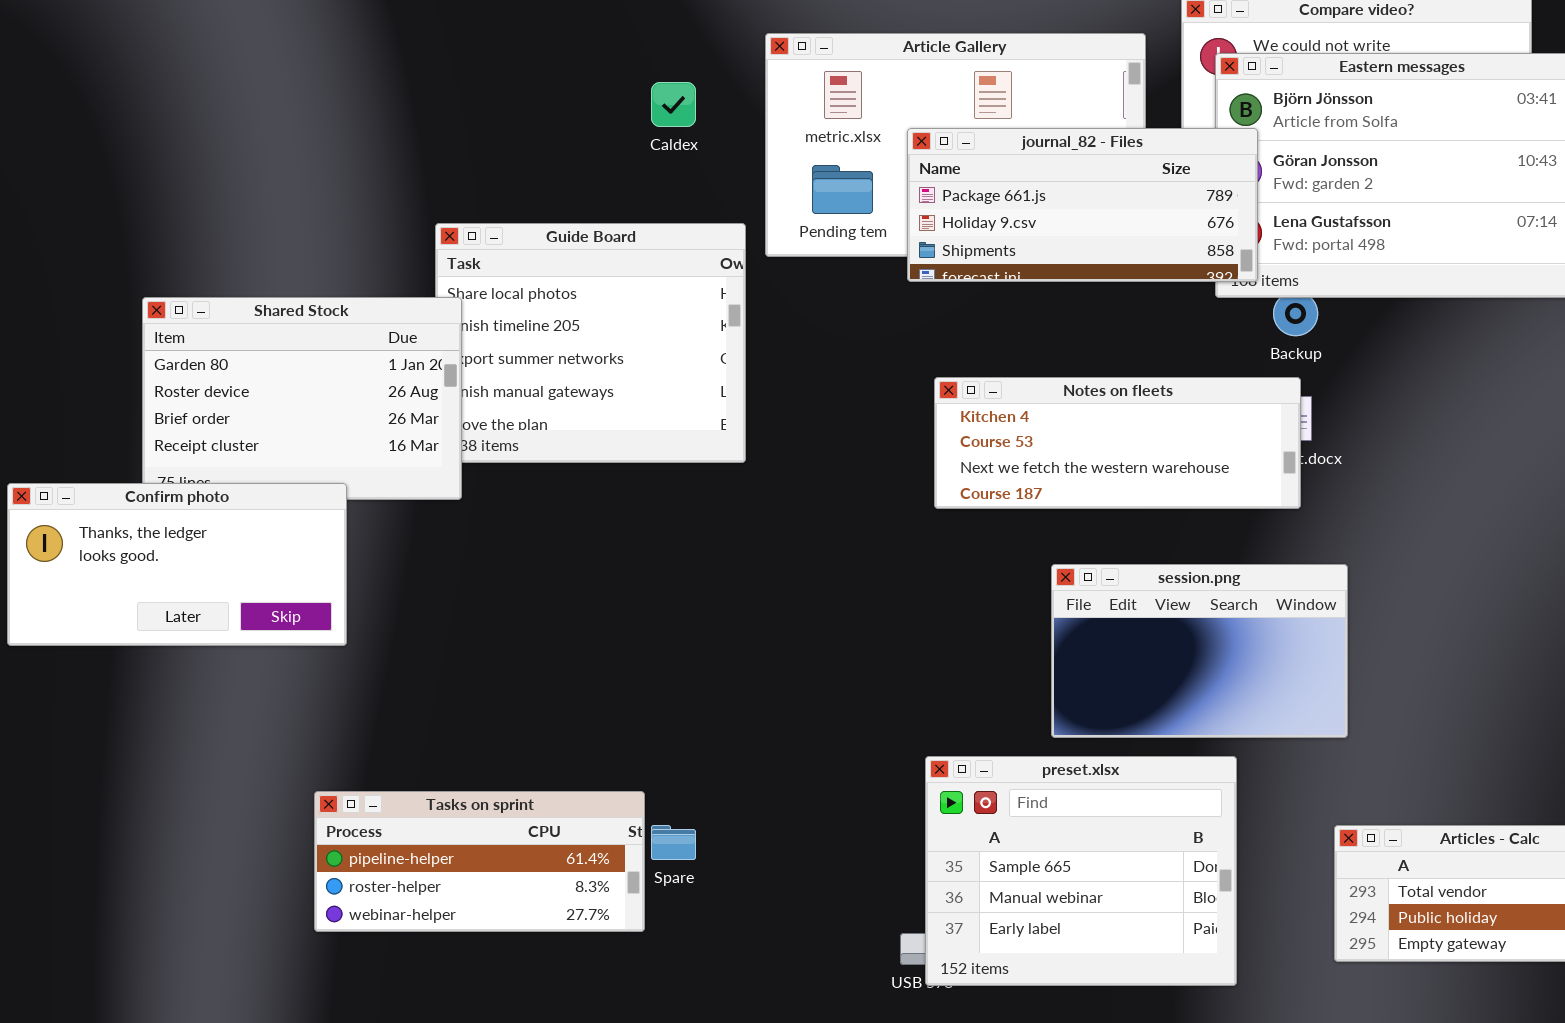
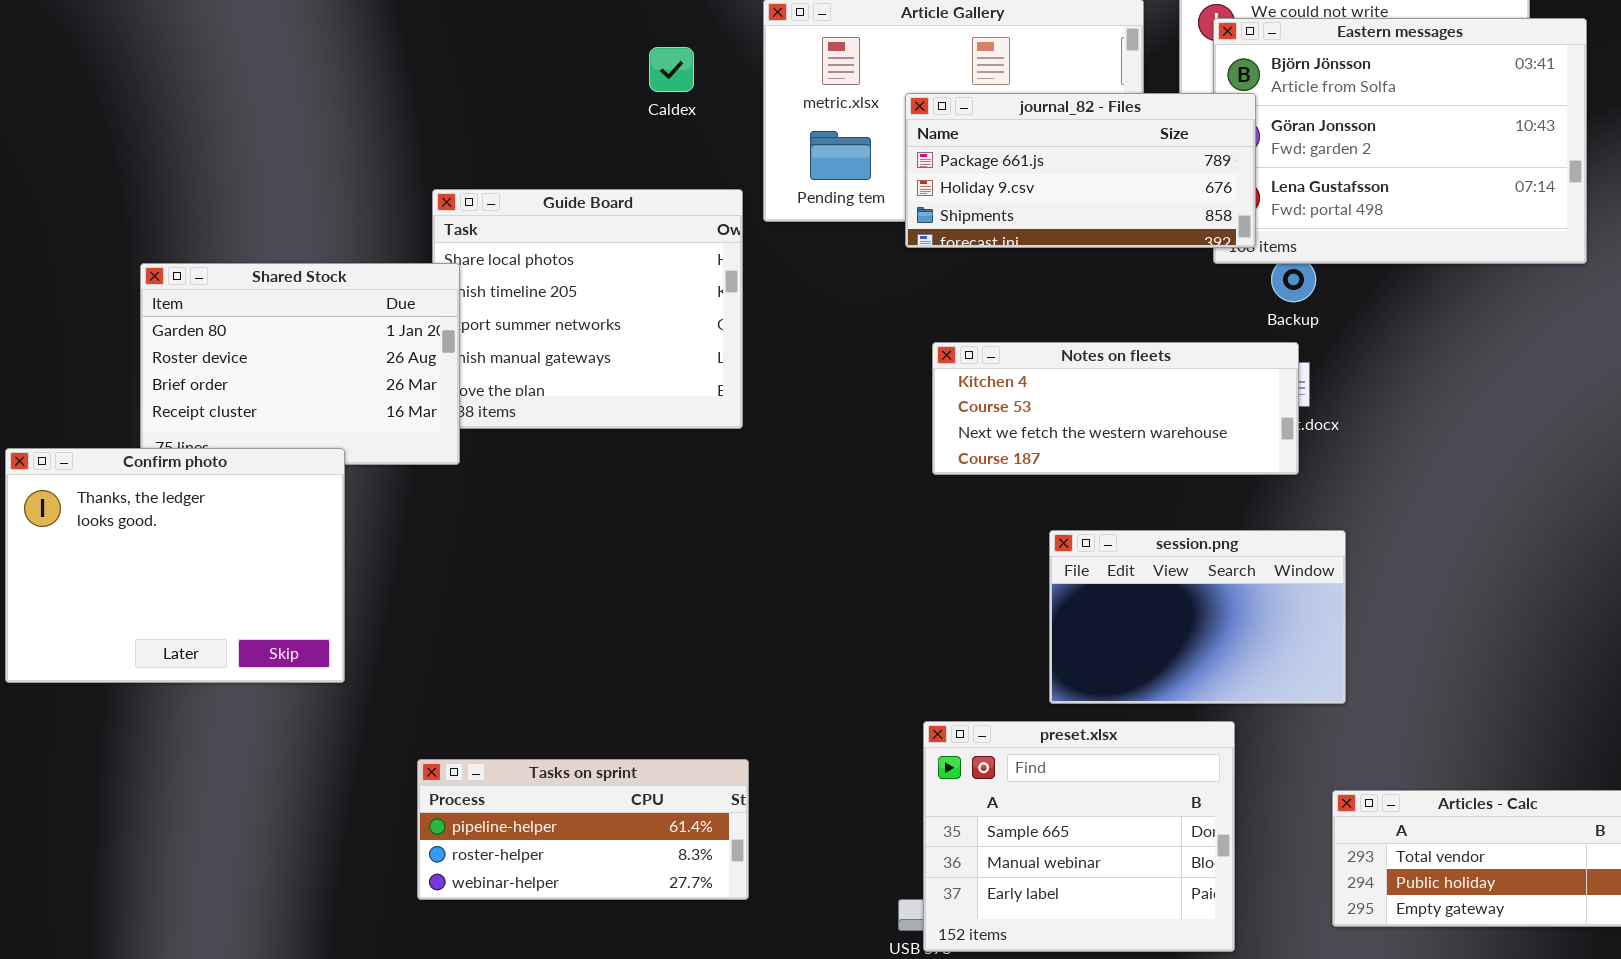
Confirm photo: [7,483,347,646] -> [5,448,345,683], resized
Tasks on sprint: [314,791,645,932] -> [417,759,749,900], moved

